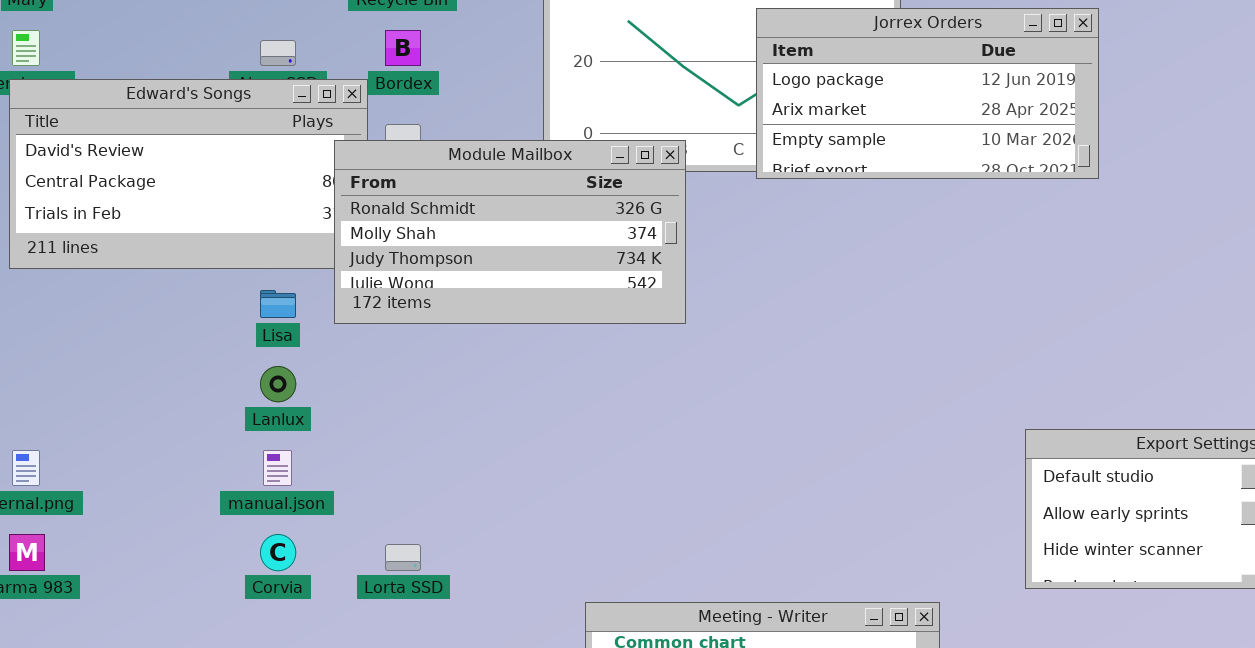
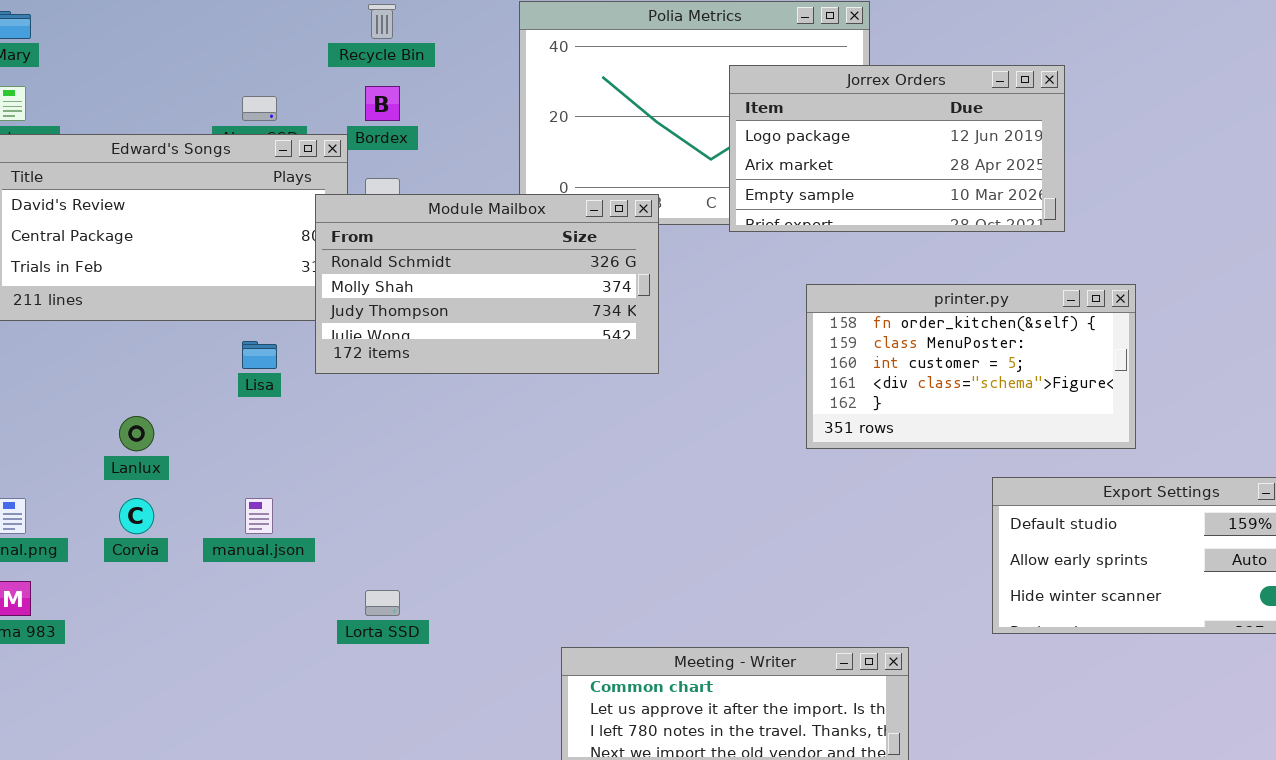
printer.py: none -> [806,284,1136,449], opened
Lanlux: [260,366,296,402] -> [119,416,154,451], moved
Corvia: [260,534,296,571] -> [119,498,154,534], moved

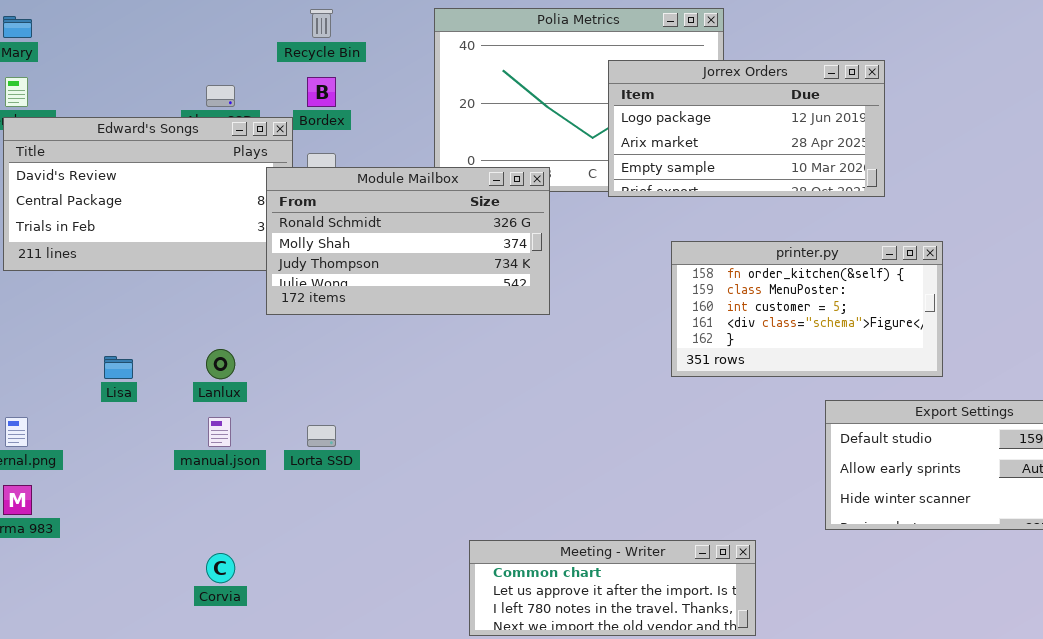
Lisa: [242,341,277,369] -> [104,356,133,379], moved
Lanlux: [119,416,154,451] -> [206,349,235,379], moved
Corvia: [119,498,154,534] -> [206,553,235,583], moved
Lorta SSD: [365,590,400,616] -> [307,425,336,447], moved

